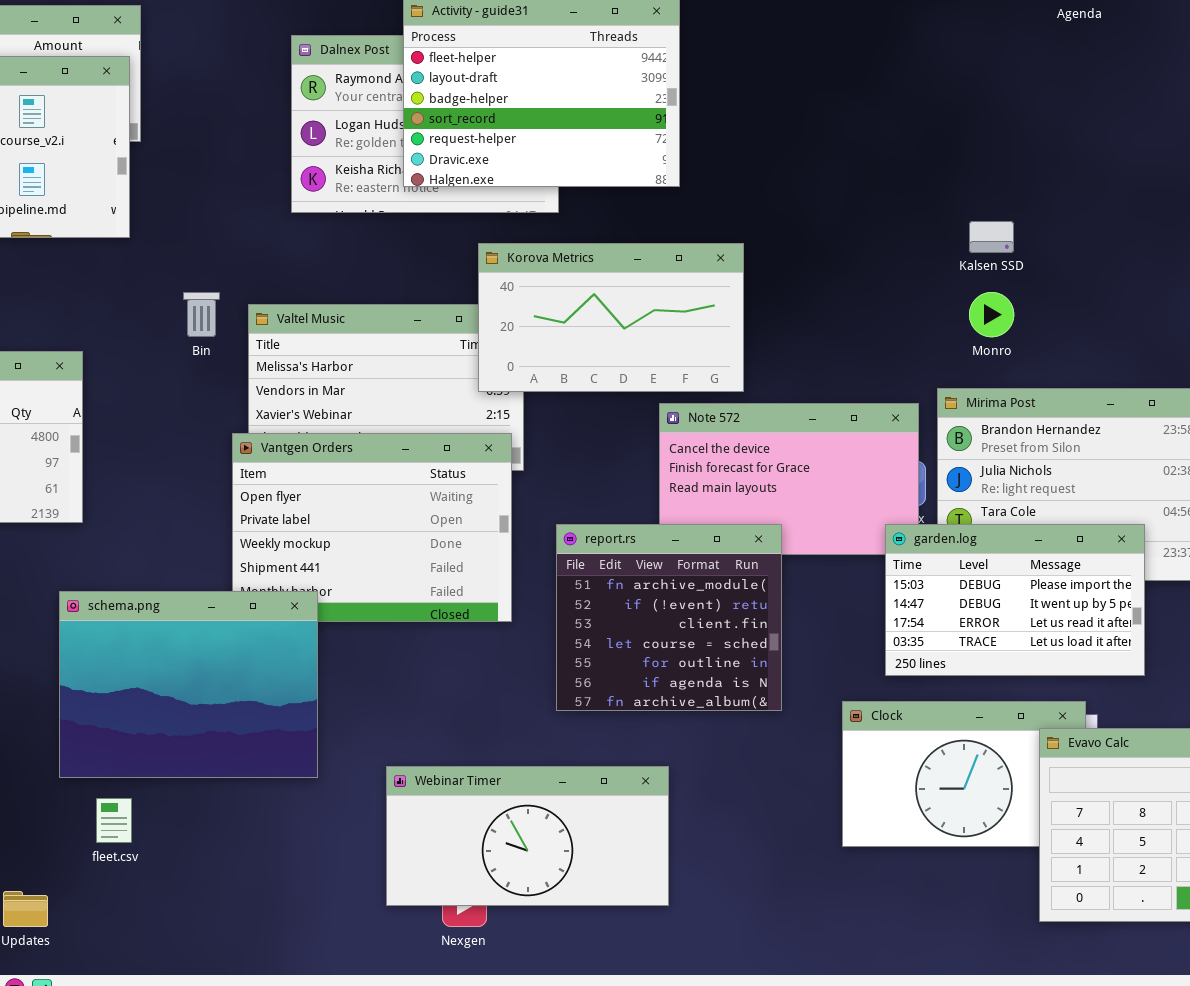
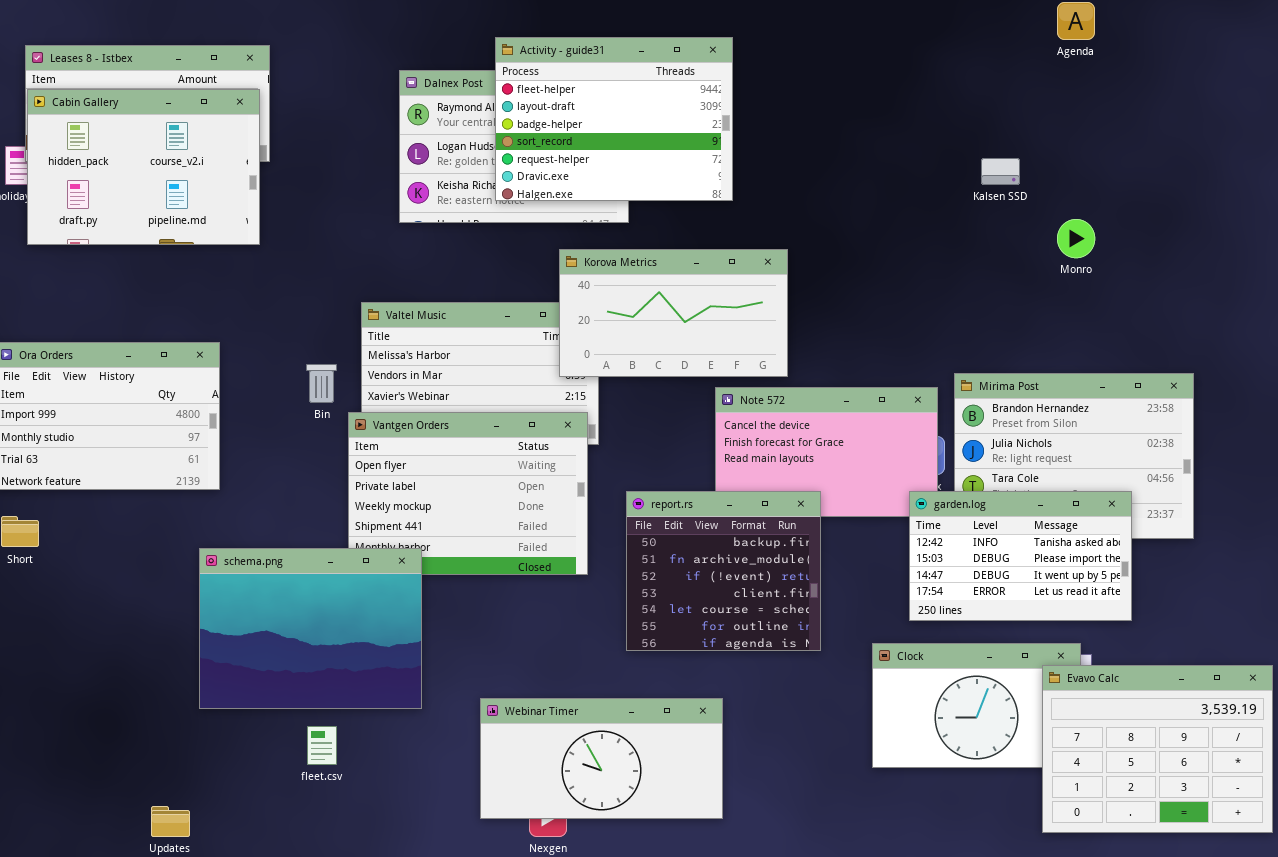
Kalsen SSD: [969,221,1014,253] -> [981,158,1020,185], moved
Bin: [183,292,220,337] -> [306,364,337,403], moved
Monro: [969,292,1014,337] -> [1057,219,1095,258], moved
report.rs: [556,524,782,711] -> [626,491,821,651], scrolled up 1 row
garden.log: [885,524,1145,676] -> [909,491,1132,621], scrolled up 1 row
fleet.csv: [96,798,132,843] -> [307,726,337,765], moved

